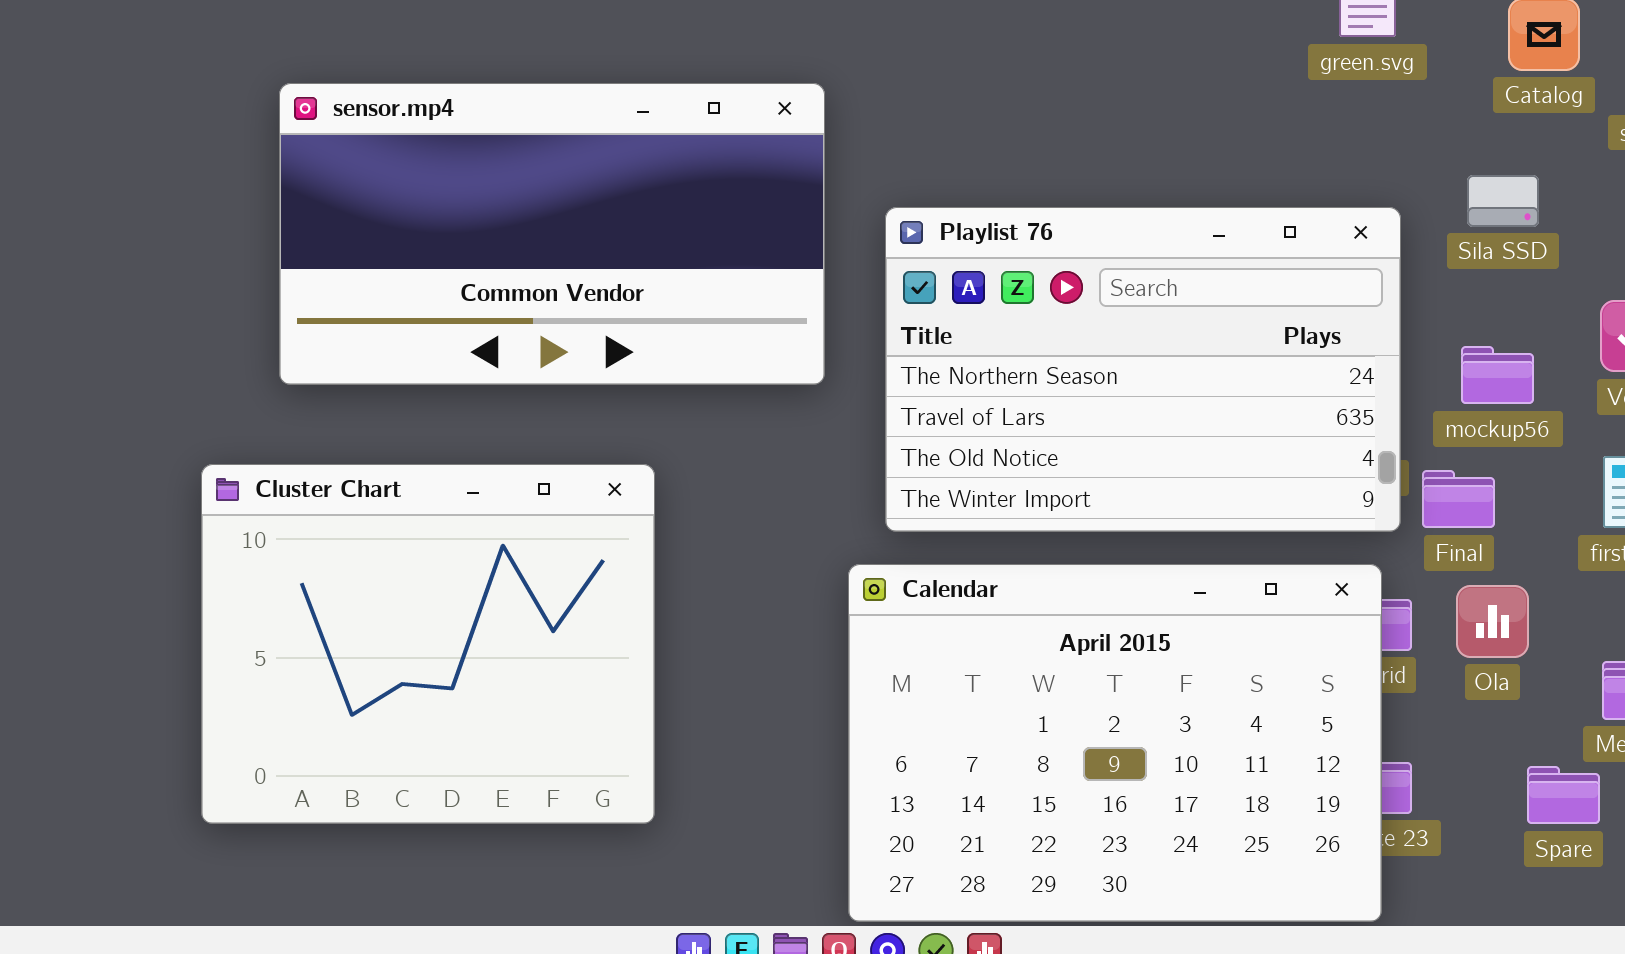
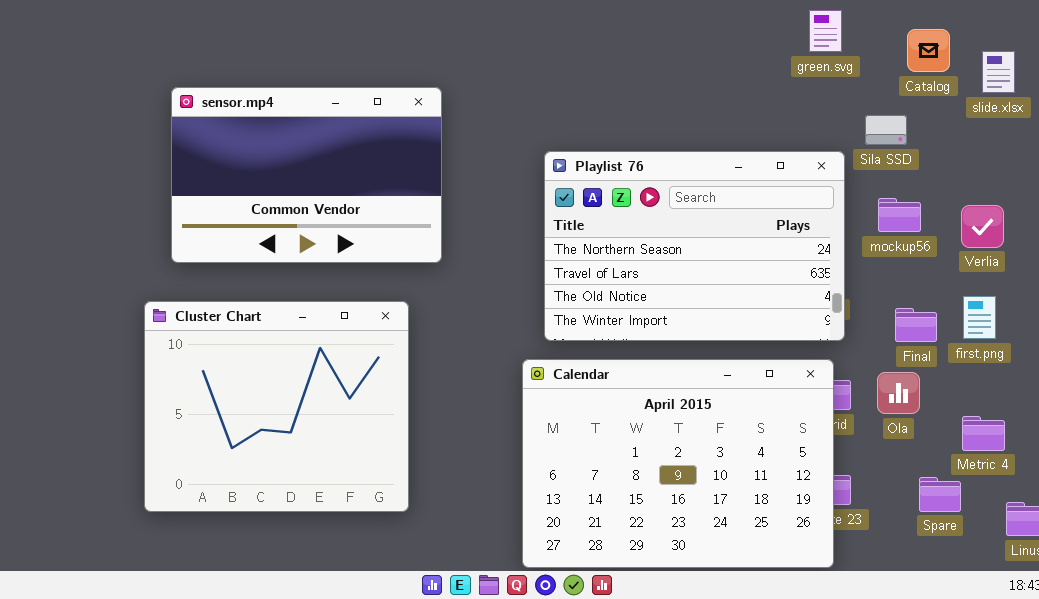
sensor.mp4: [279,83,825,385] -> [171,87,442,263], moved, resized
Sila SSD: [1467,175,1539,227] -> [865,115,907,145], moved
mockup56: [1461,346,1534,404] -> [878,198,921,232], moved
Final: [1422,470,1495,528] -> [895,308,937,342], moved

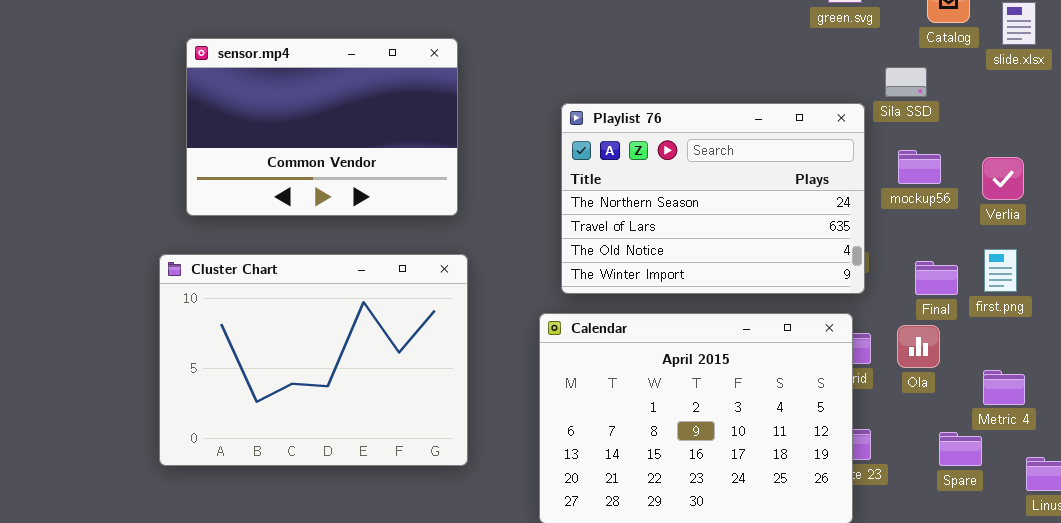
Cluster Chart: [144,301,409,512] -> [159,254,468,466], resized

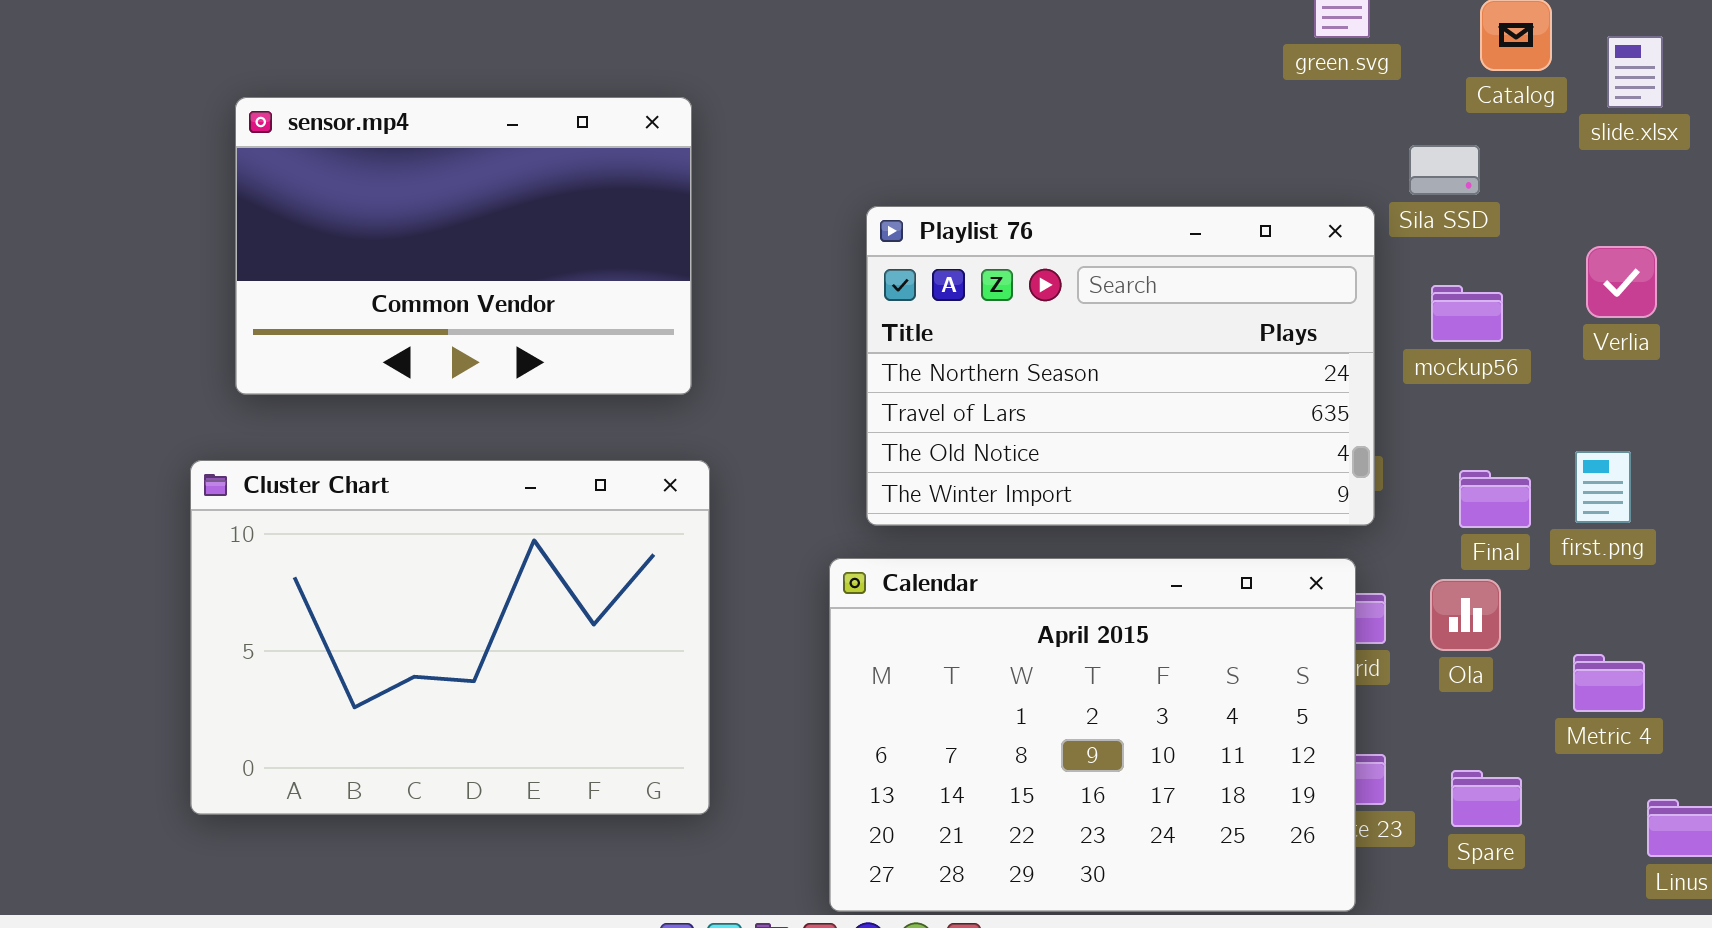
Verlia: [982,157,1024,200] -> [1586,246,1657,318], moved
Spare: [939,432,982,466] -> [1451,770,1522,827], moved

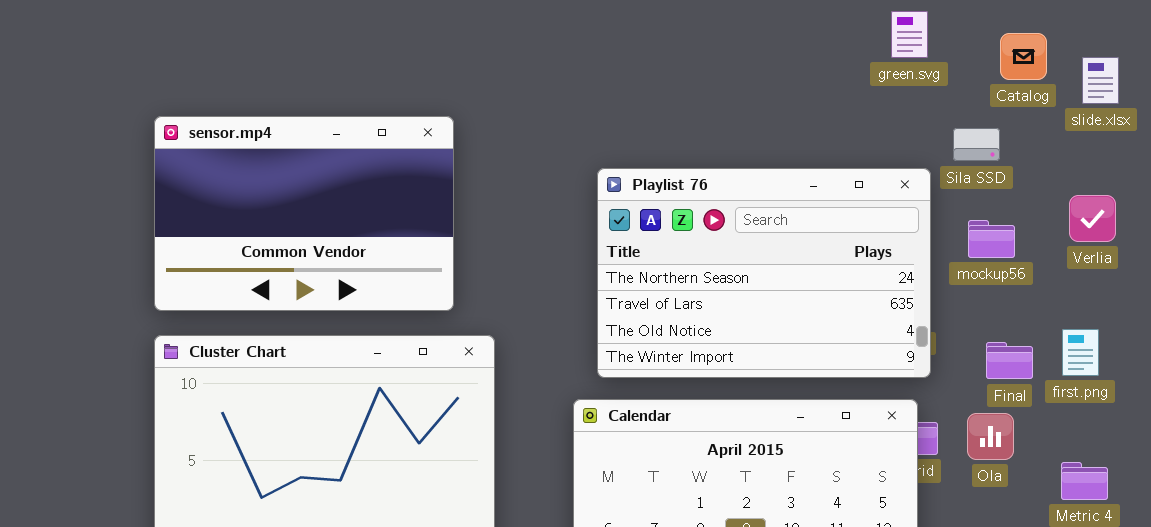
sensor.mp4: [235,97,692,395] -> [154,116,454,311], moved

